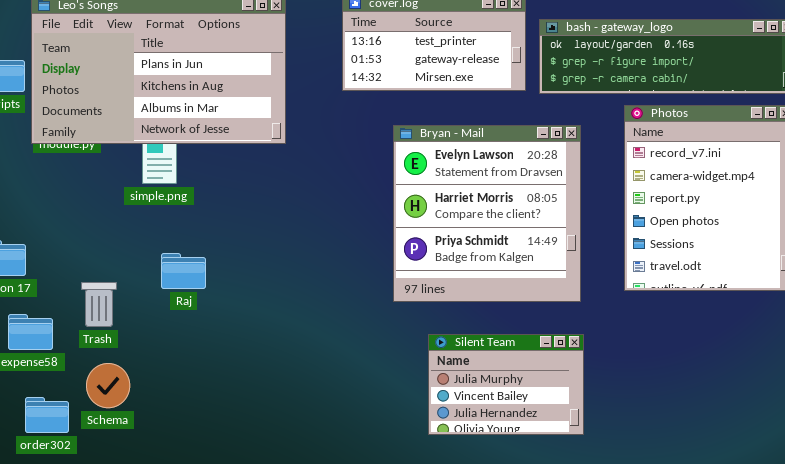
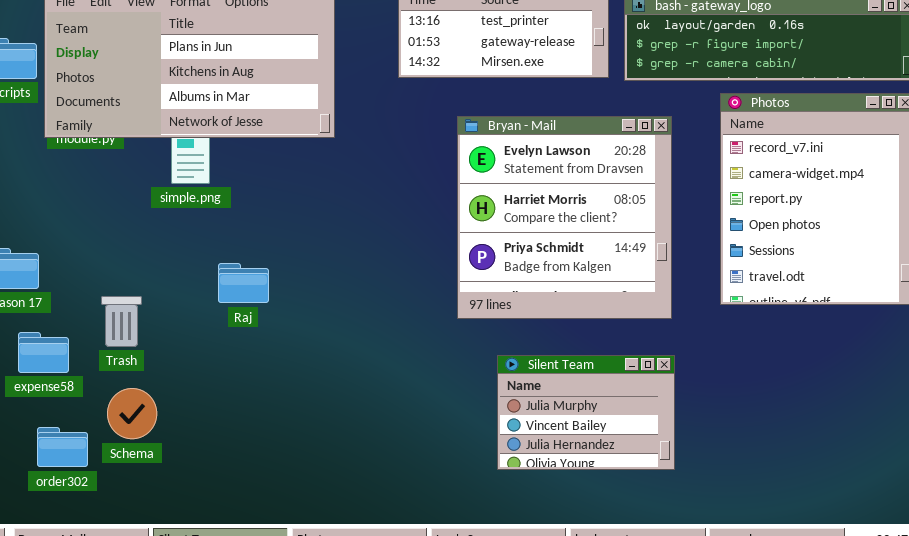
Raj: [161,253,206,289] -> [218,263,269,303], moved

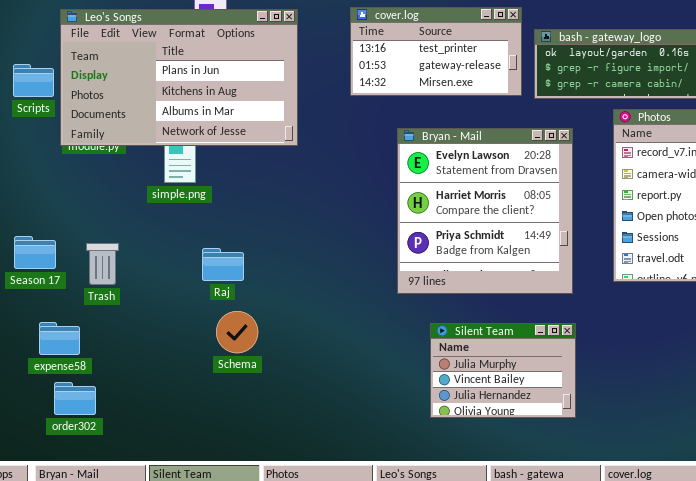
Trash: [101,296,142,347] -> [86,243,119,285], moved
expense58: [18,332,69,373] -> [39,322,80,355], moved
Schema: [107,388,157,439] -> [216,311,258,353], moved

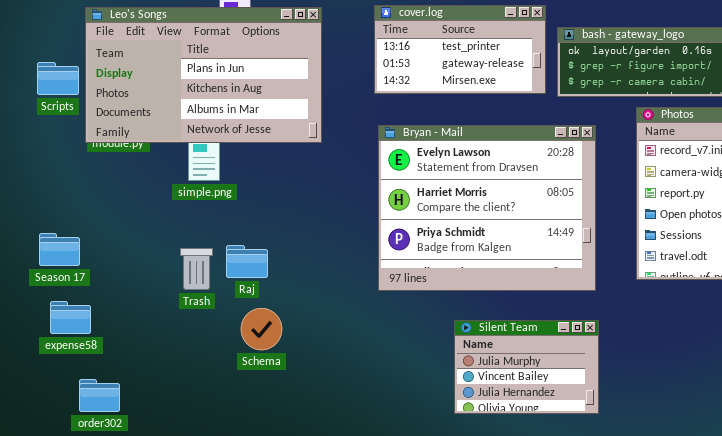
Bryan - Mail: [397,128,573,294] -> [378,125,596,291], resized
Trash: [86,243,119,285] -> [180,248,213,290], moved
expense58: [39,322,80,355] -> [50,301,91,334], moved

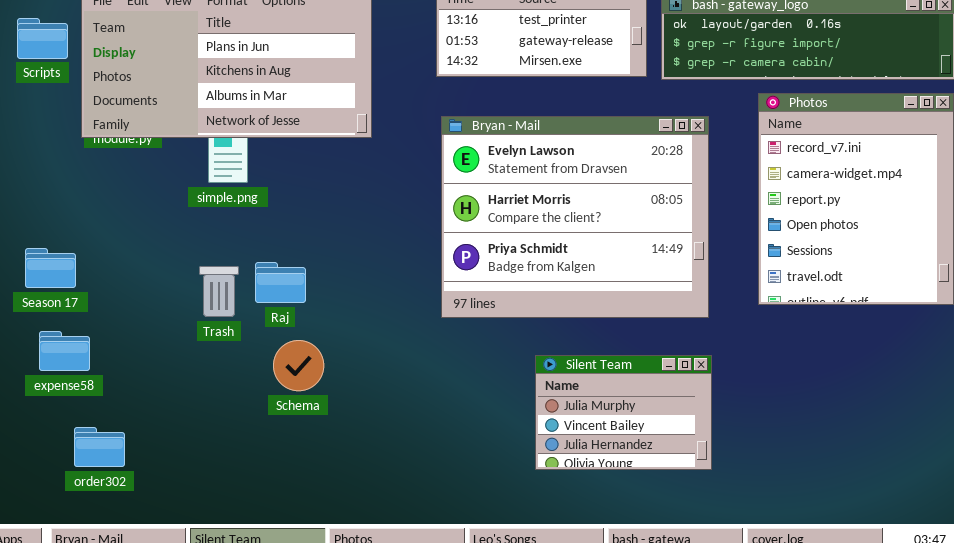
Scripts: [37,62,79,95] -> [17,18,68,59], moved

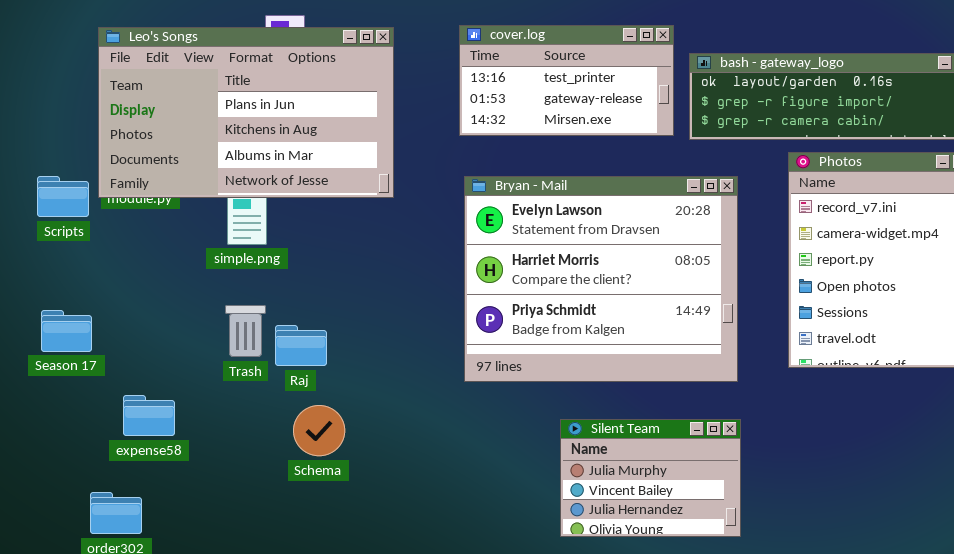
Scripts: [17,18,68,59] -> [37,176,89,217], moved
Trash: [199,266,239,317] -> [225,305,266,357], moved
expense58: [39,331,90,371] -> [123,395,175,436], moved

